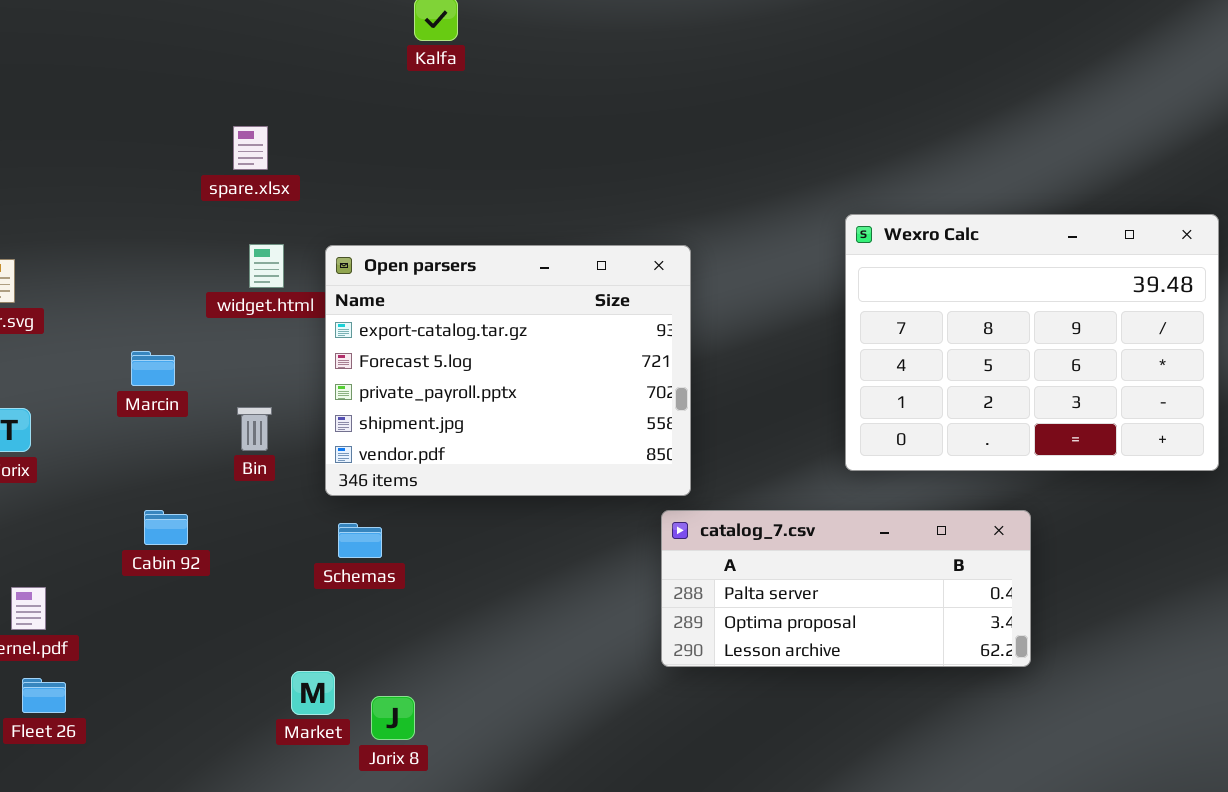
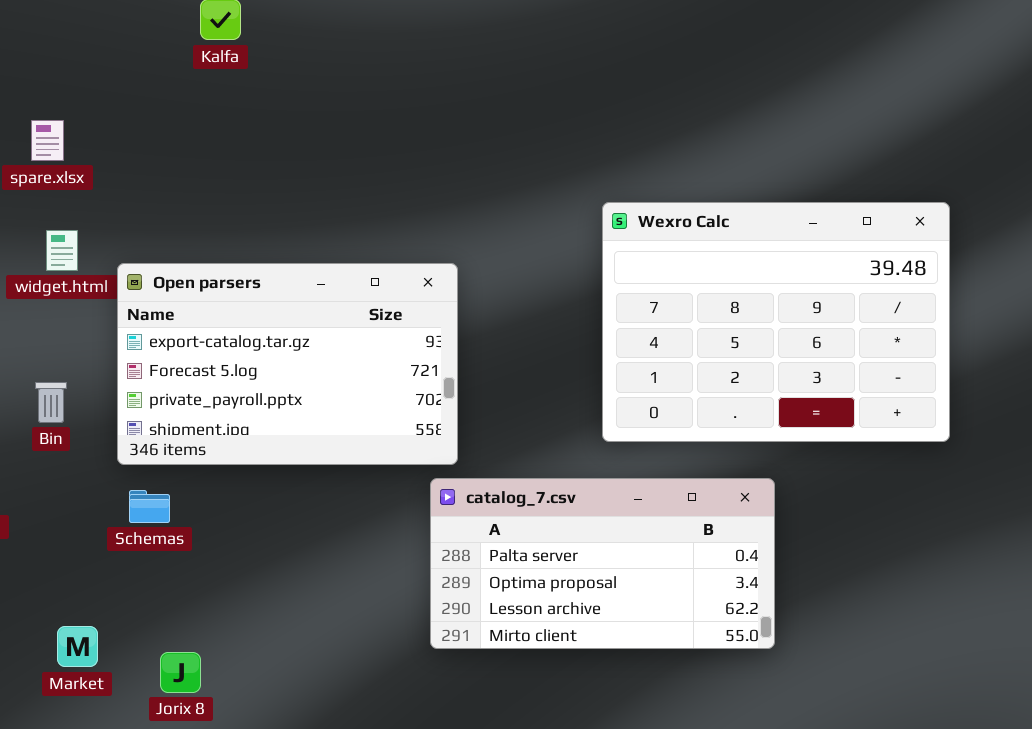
Open parsers: [325,245,691,496] -> [117,263,458,465], resized
catalog_7.csv: [661,510,1031,667] -> [430,478,775,649], resized
Market: [291,671,335,715] -> [57,626,98,667], moved

